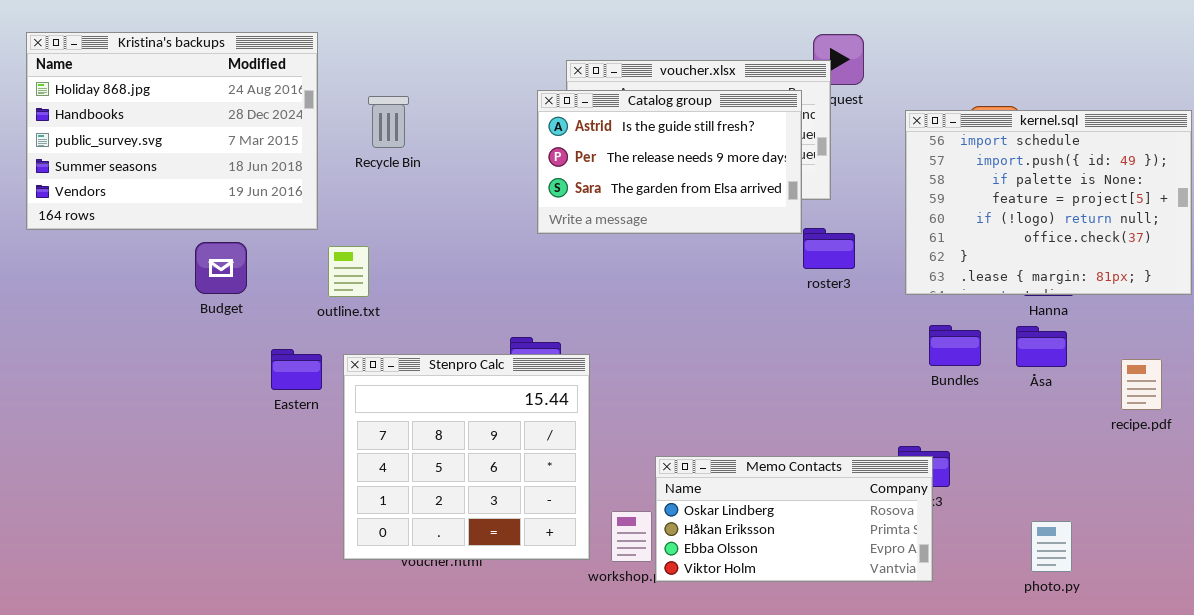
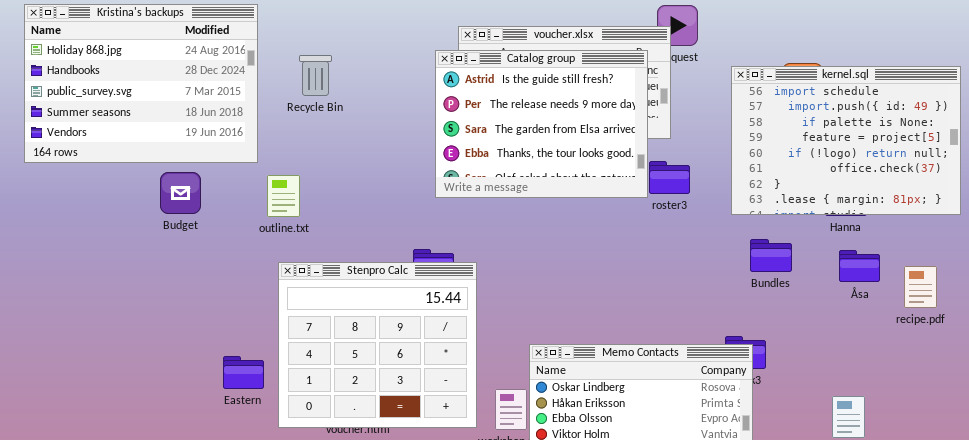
Catalog group: [537,90,802,234] -> [435,50,648,198], resized
Åsa: [1016,326,1067,367] -> [839,250,880,282], moved
Eastern: [271,349,322,390] -> [223,356,264,389], moved

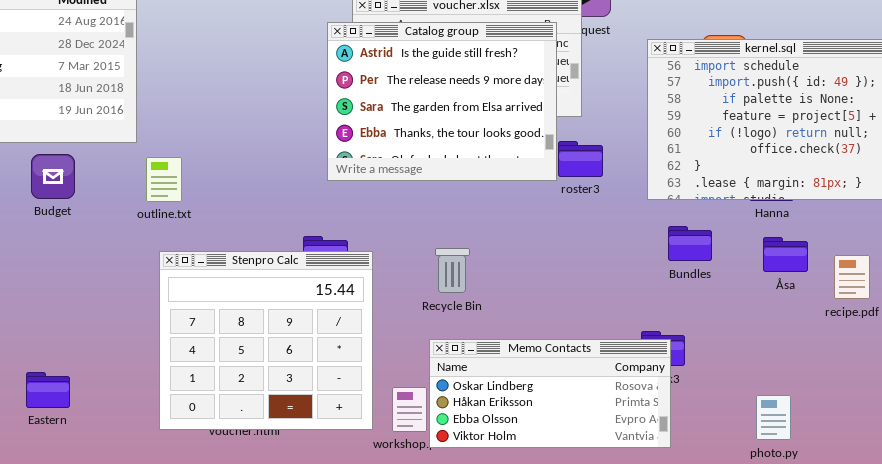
Recycle Bin: [299,55,332,96] -> [435,248,470,293], moved
Eastern: [223,356,264,389] -> [26,372,70,408], moved

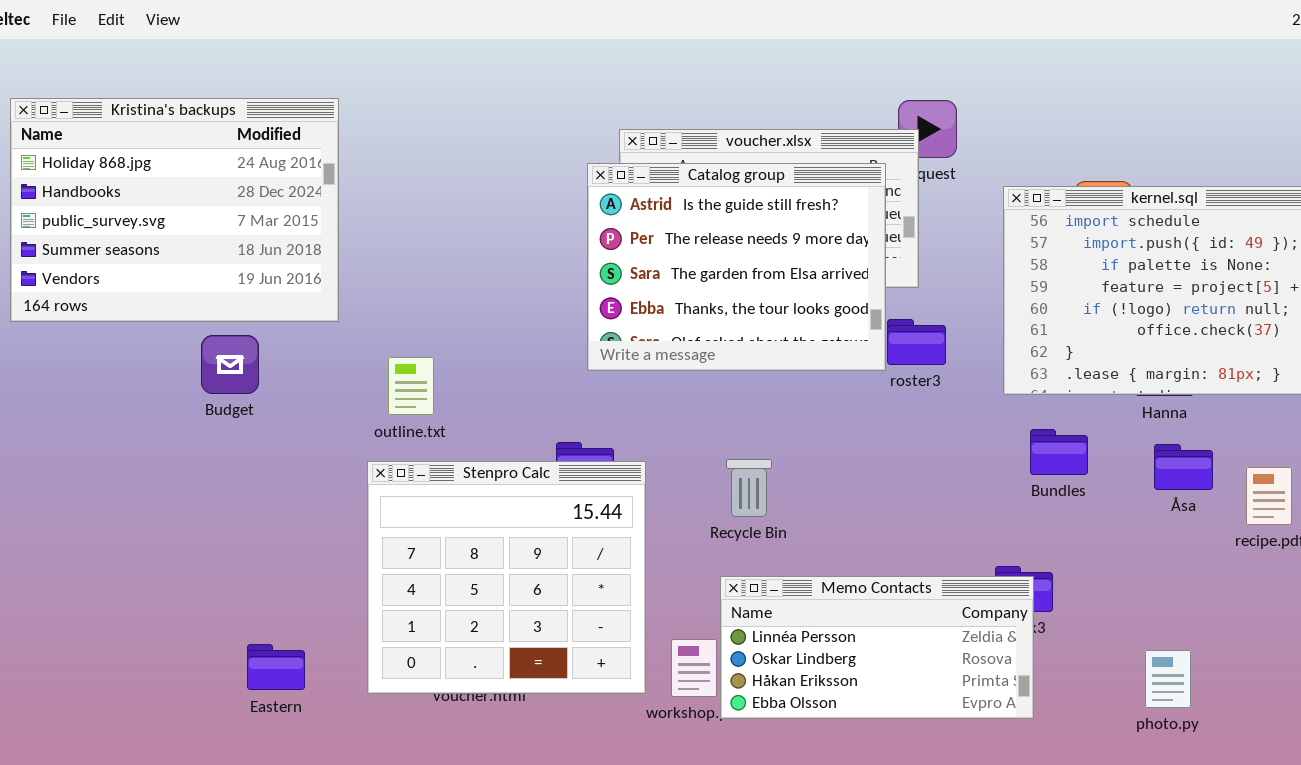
outline.txt: [146,157,182,202] -> [388,357,434,415], moved
Memo Contacts: [429,339,671,448] -> [720,576,1034,719], scrolled up 1 row
Eastern: [26,372,70,408] -> [247,644,305,690], moved

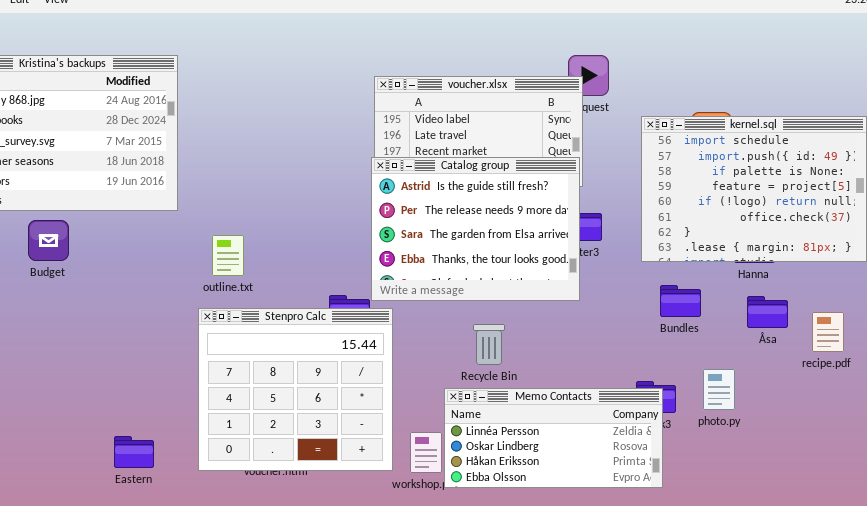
Catalog group: [587,163,886,371] -> [371,157,580,301], moved
Budget: [201,335,259,394] -> [28,220,69,261], moved
Recycle Bin: [726,459,772,517] -> [473,324,505,365], moved
photo.py: [1145,650,1191,708] -> [703,369,735,410], moved

